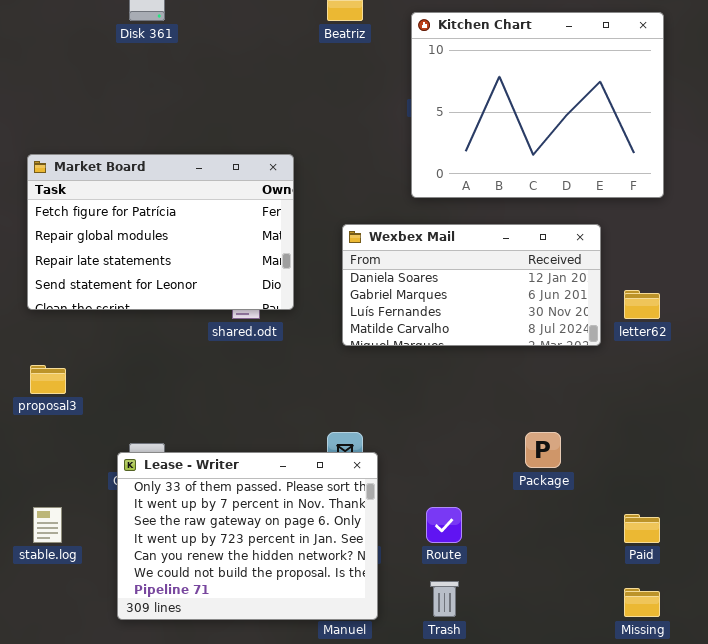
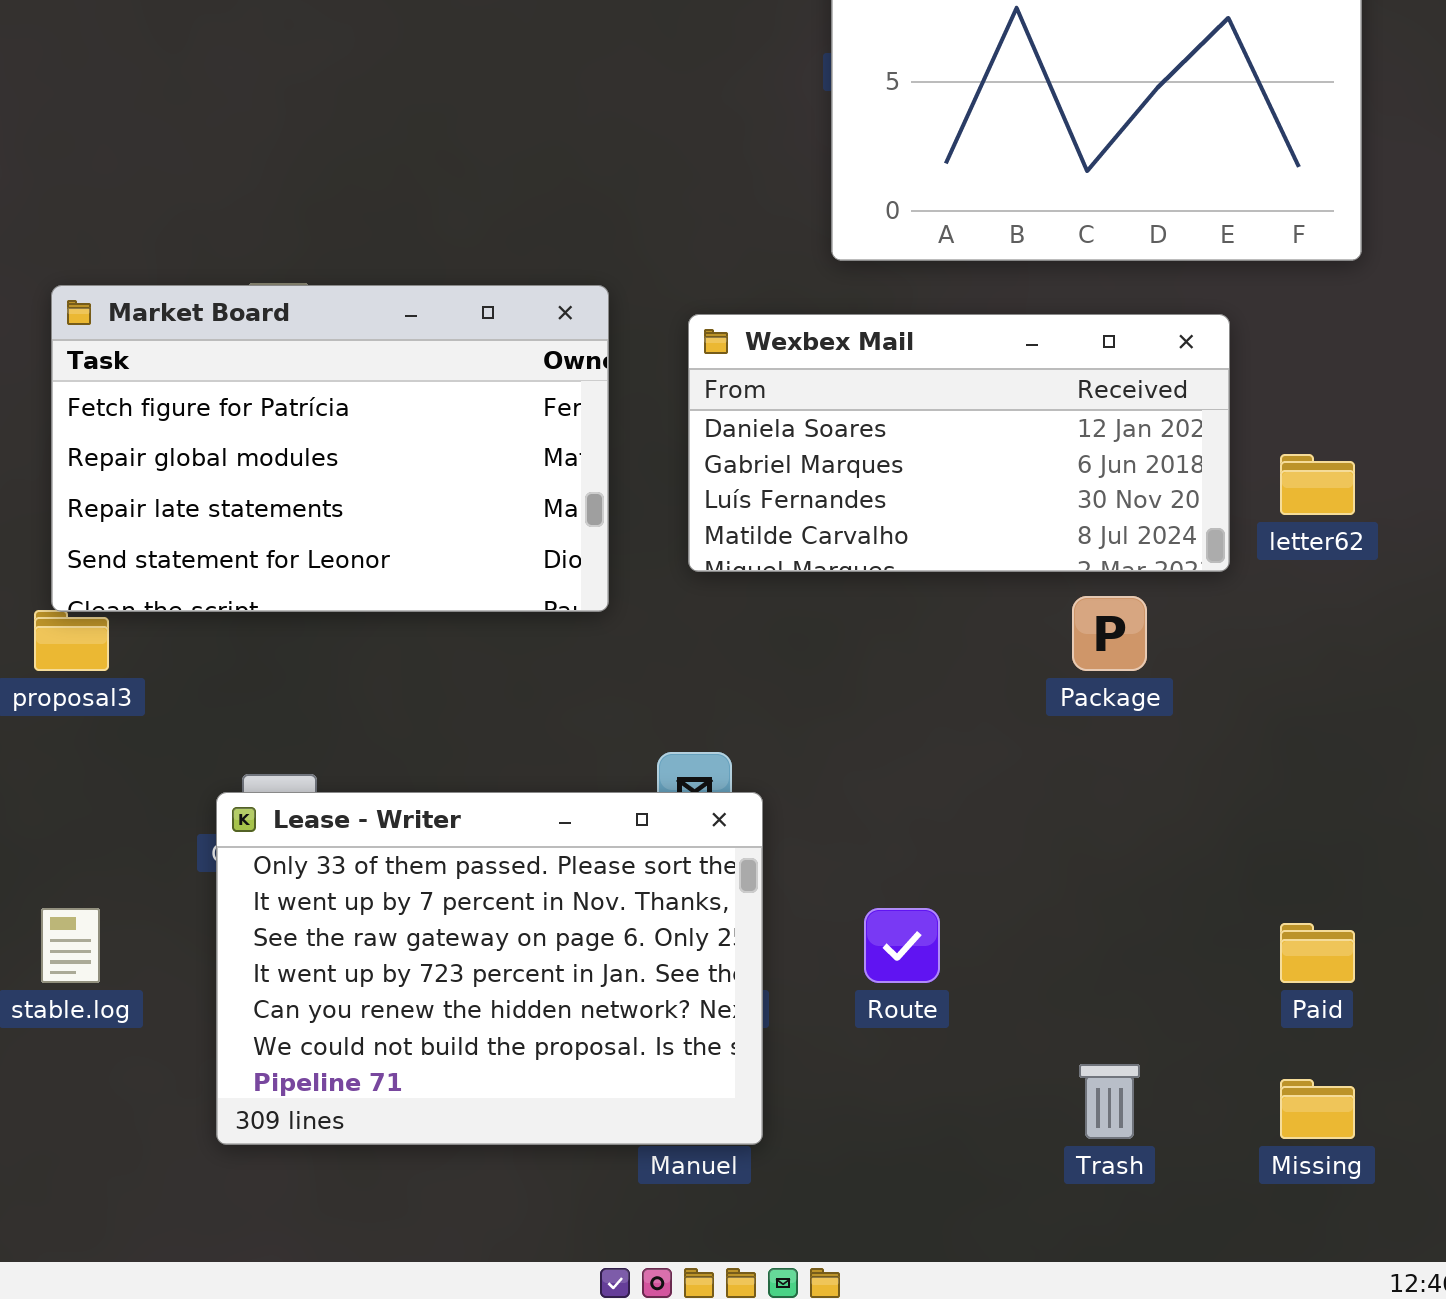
Market Board: [27,154,294,310] -> [51,285,609,612], moved
Package: [525,432,561,468] -> [1072,596,1147,671], moved
Trash: [430,581,459,617] -> [1079,1064,1140,1139], moved

